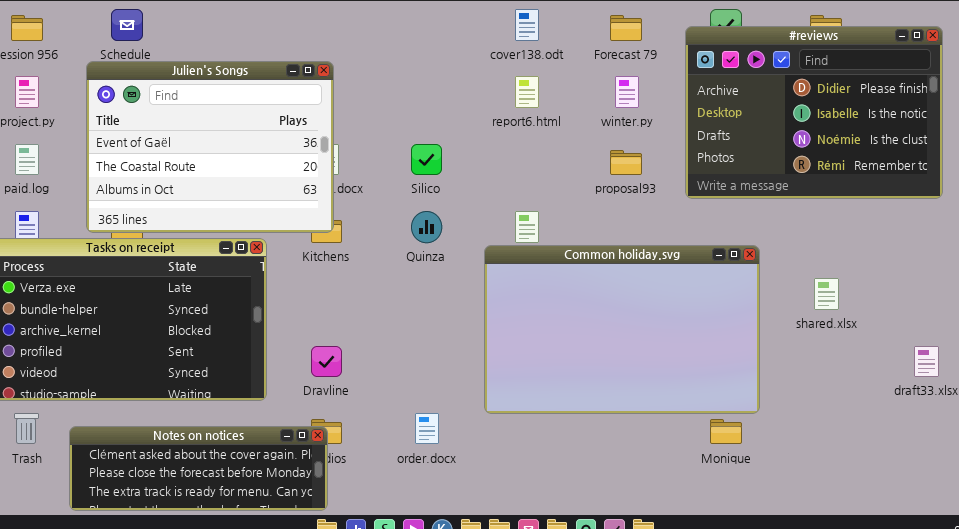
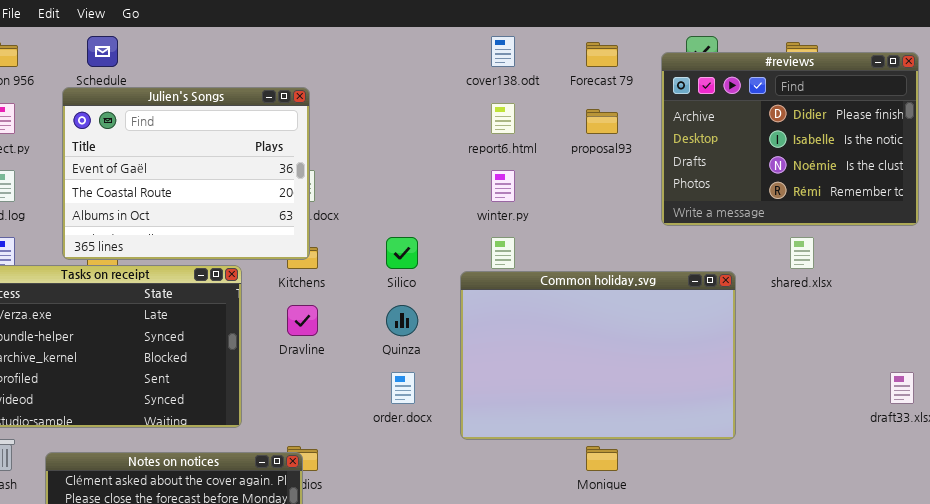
winter.py: [615,76,639,108] -> [491,170,515,202], moved
Silico: [411,144,442,175] -> [386,237,418,269], moved
proposal93: [610,150,642,175] -> [586,109,618,134], moved
Quinza: [411,211,442,243] -> [386,305,418,336], moved
shared.xlsx: [814,278,839,310] -> [790,237,814,269], moved
Dravline: [311,346,342,377] -> [287,305,318,336], moved
order.docx: [415,413,439,444] -> [391,372,415,404], moved
Monique: [710,419,742,444] -> [586,446,618,471], moved

